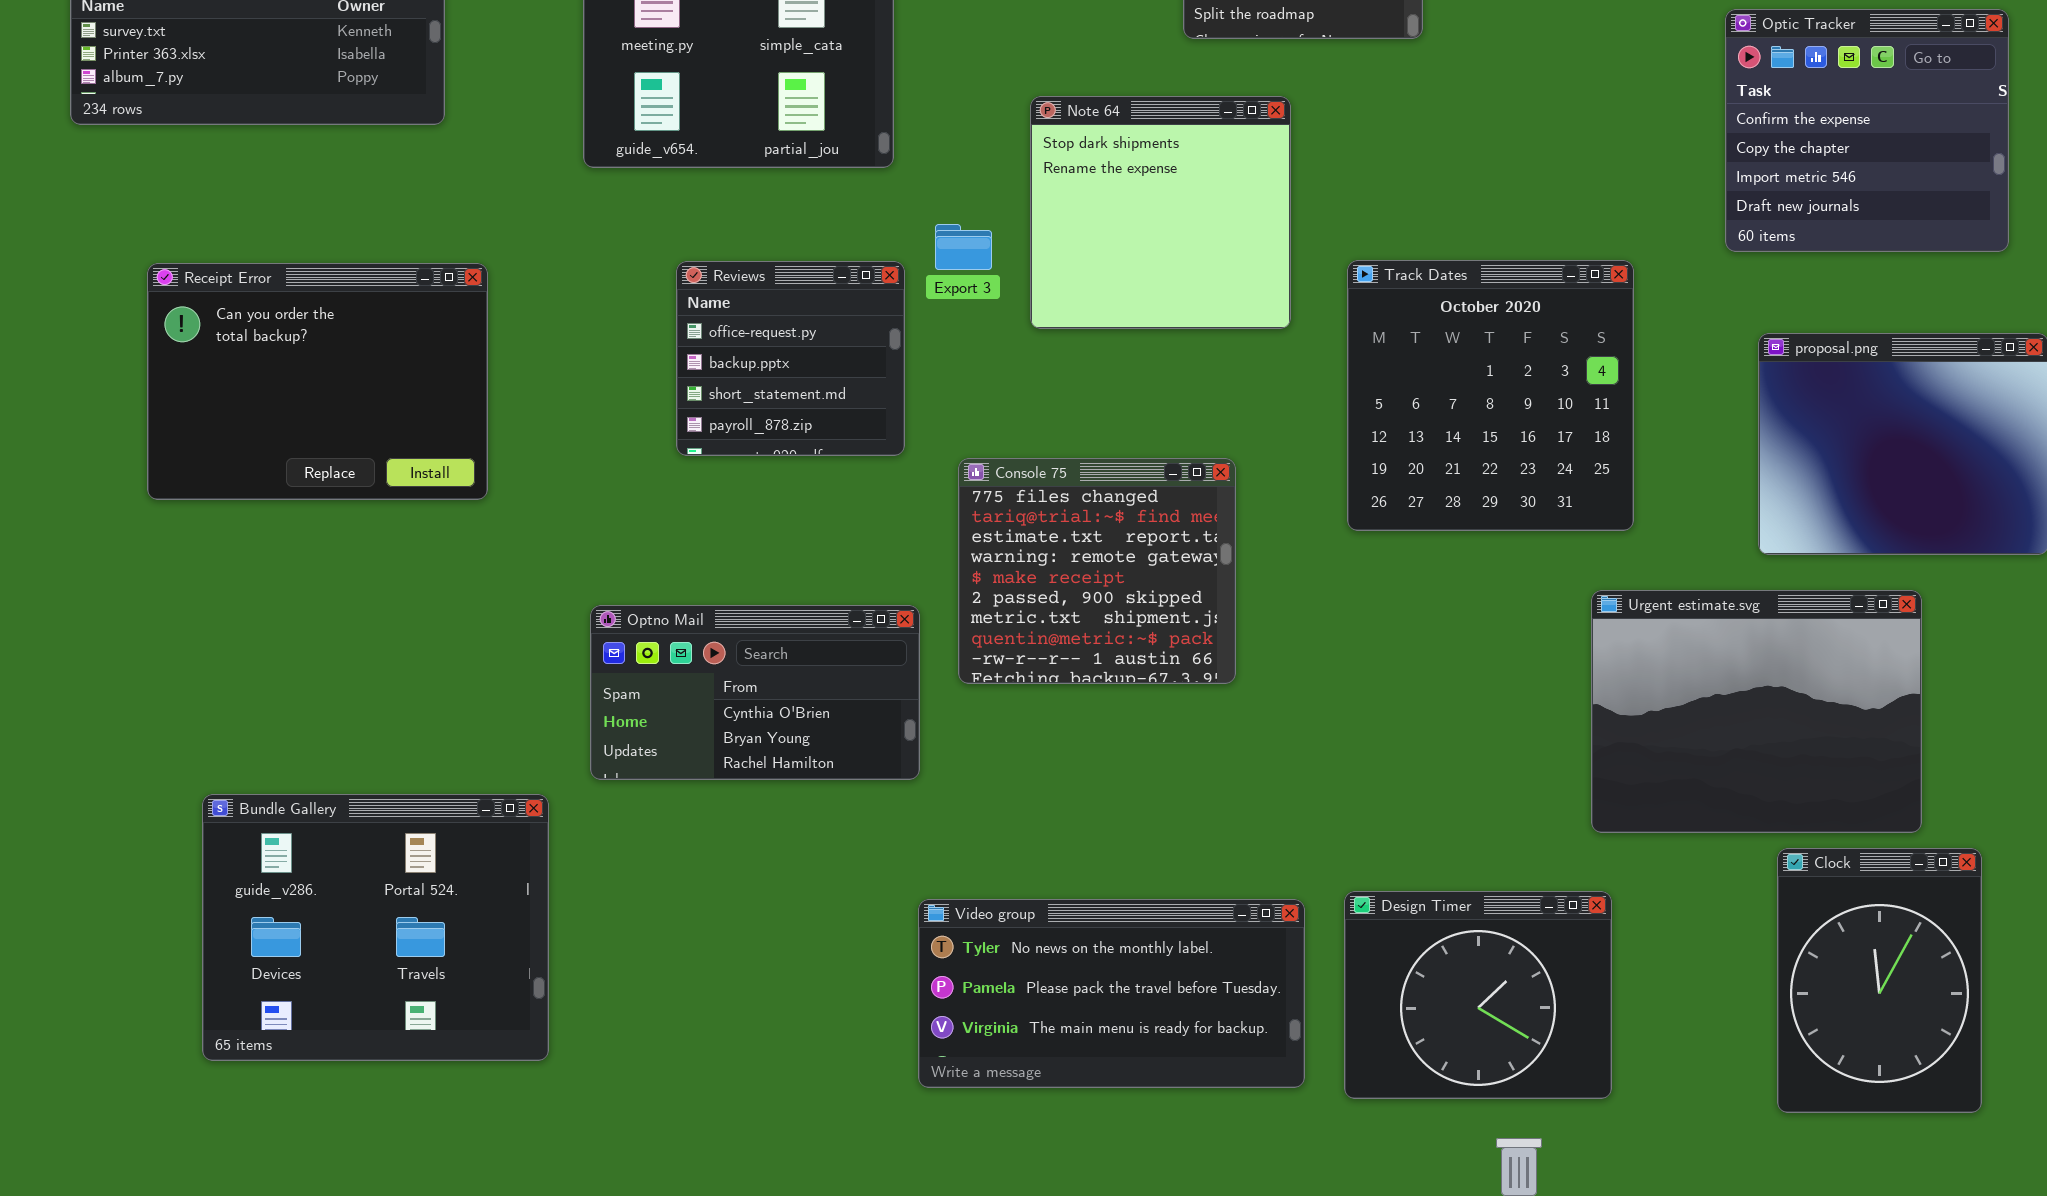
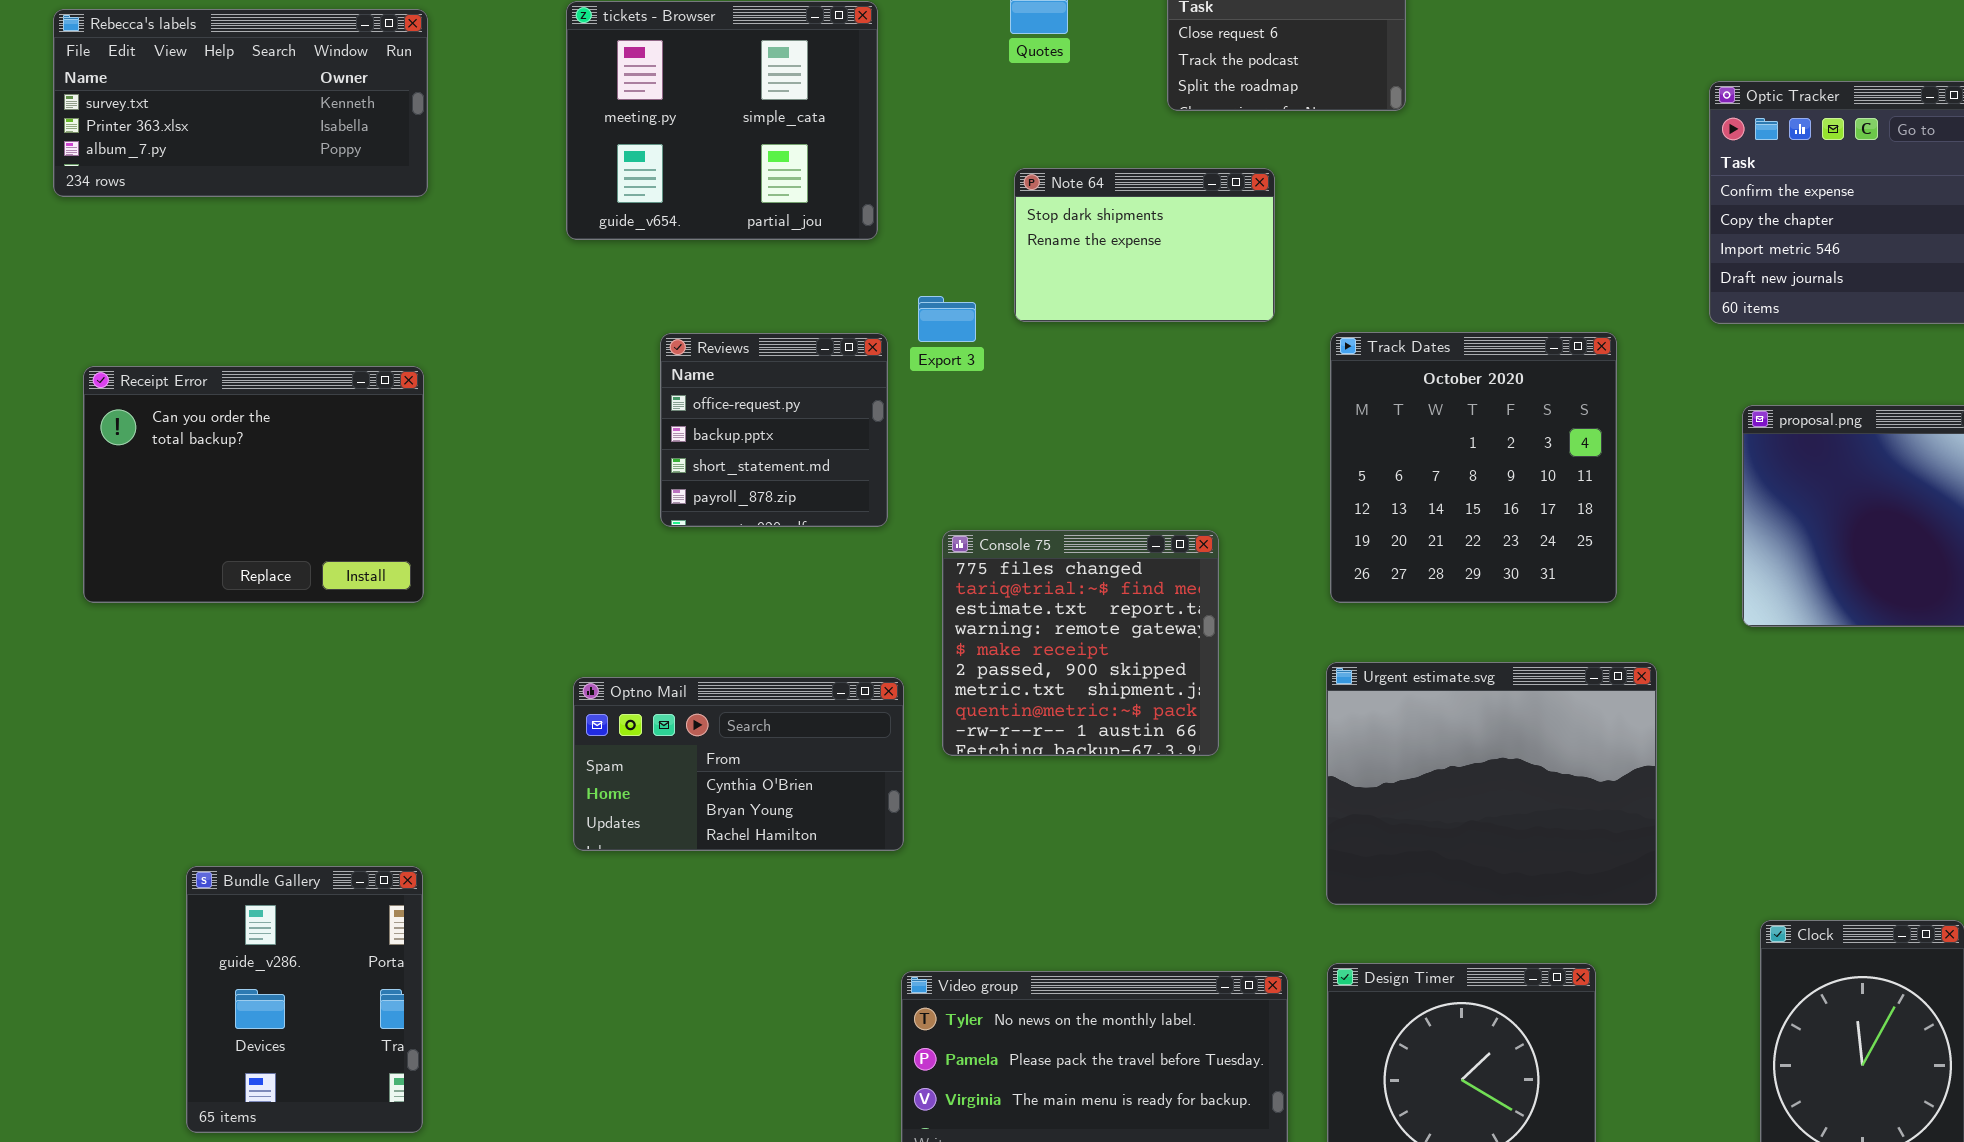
Note 64: [1030,96,1291,329] -> [1014,168,1275,322], resized
Receipt Error: [147,263,488,500] -> [83,366,424,603], moved
Urgent estimate.svg: [1591,590,1922,833] -> [1326,662,1657,905], moved
Bundle Gallery: [202,794,549,1061] -> [186,866,423,1133], resized

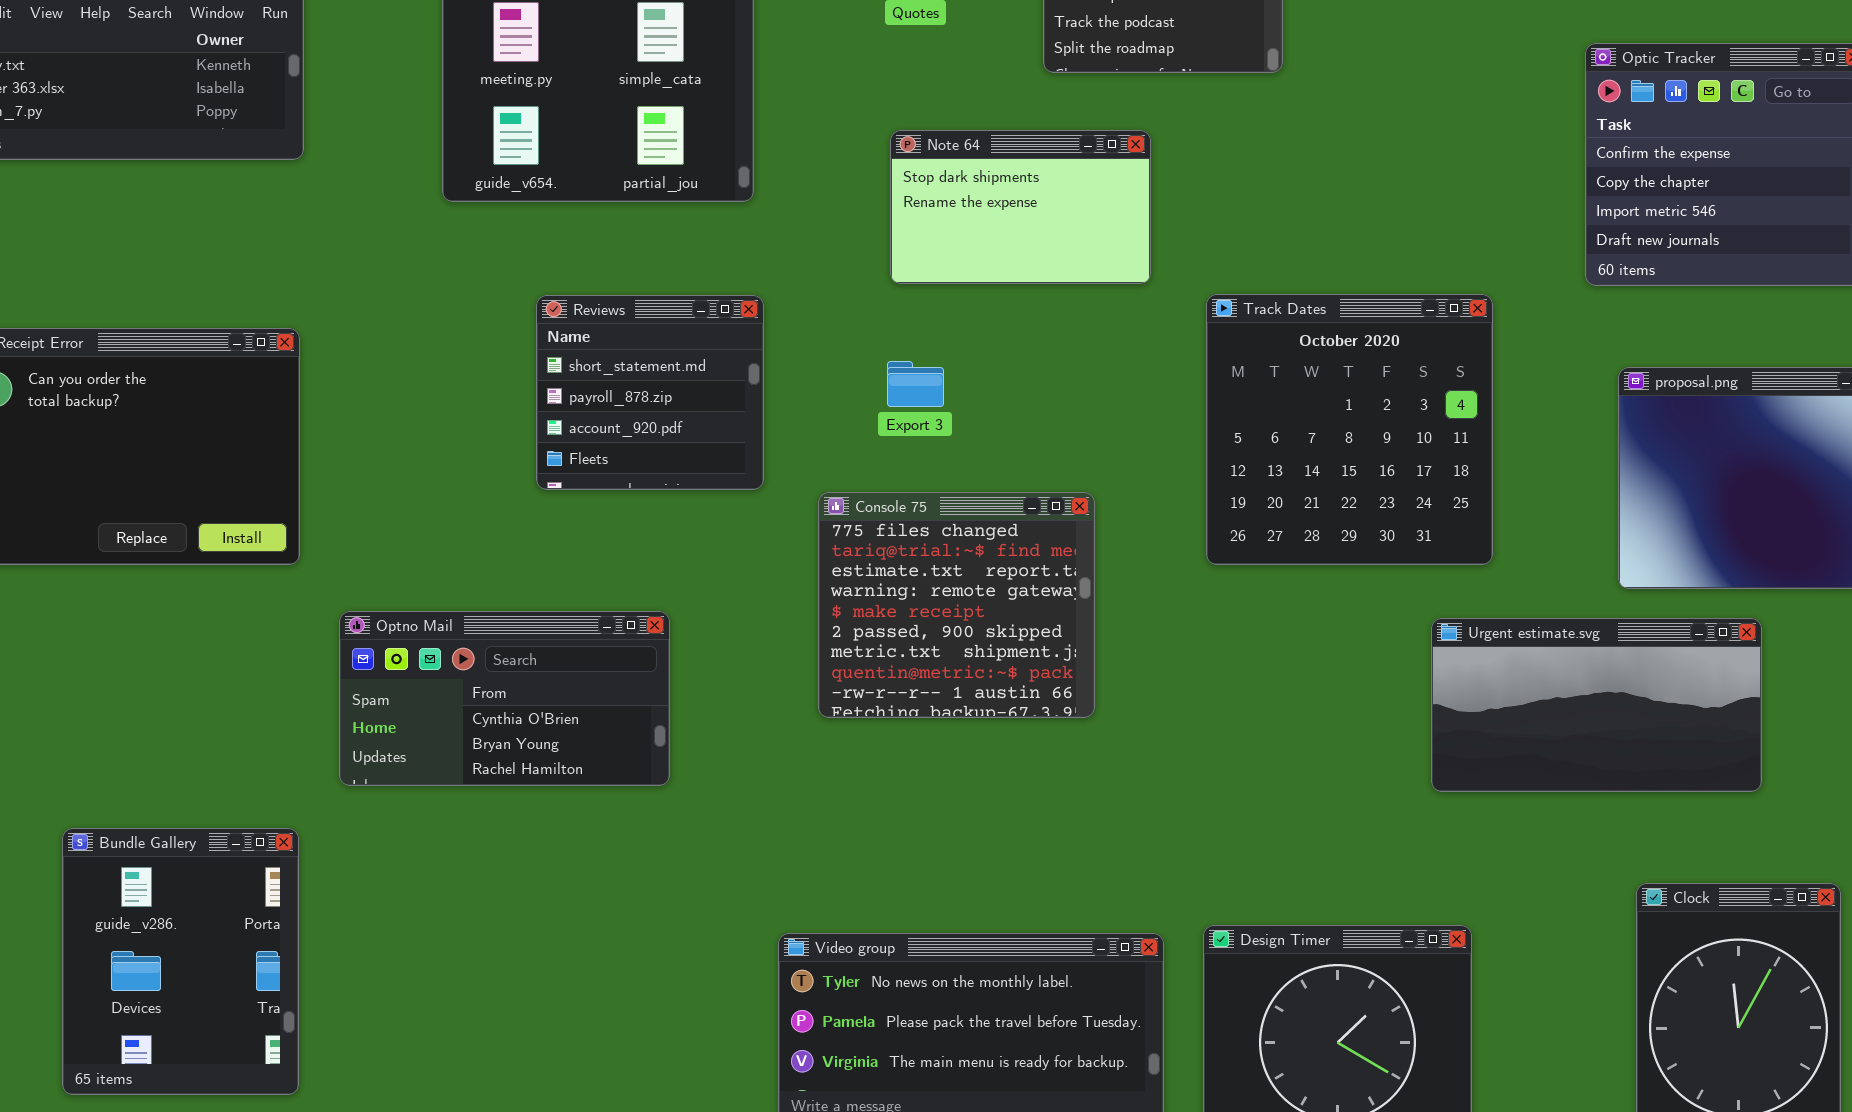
Export 3: [918,296,976,342] -> [887,361,944,407], moved
Reviews: [660,333,888,527] -> [536,295,764,490], scrolled down 2 rows
Urgent estimate.svg: [1326,662,1657,905] -> [1431,618,1762,792], moved, resized
Optno Mail: [573,677,904,851] -> [339,611,670,786], moved

